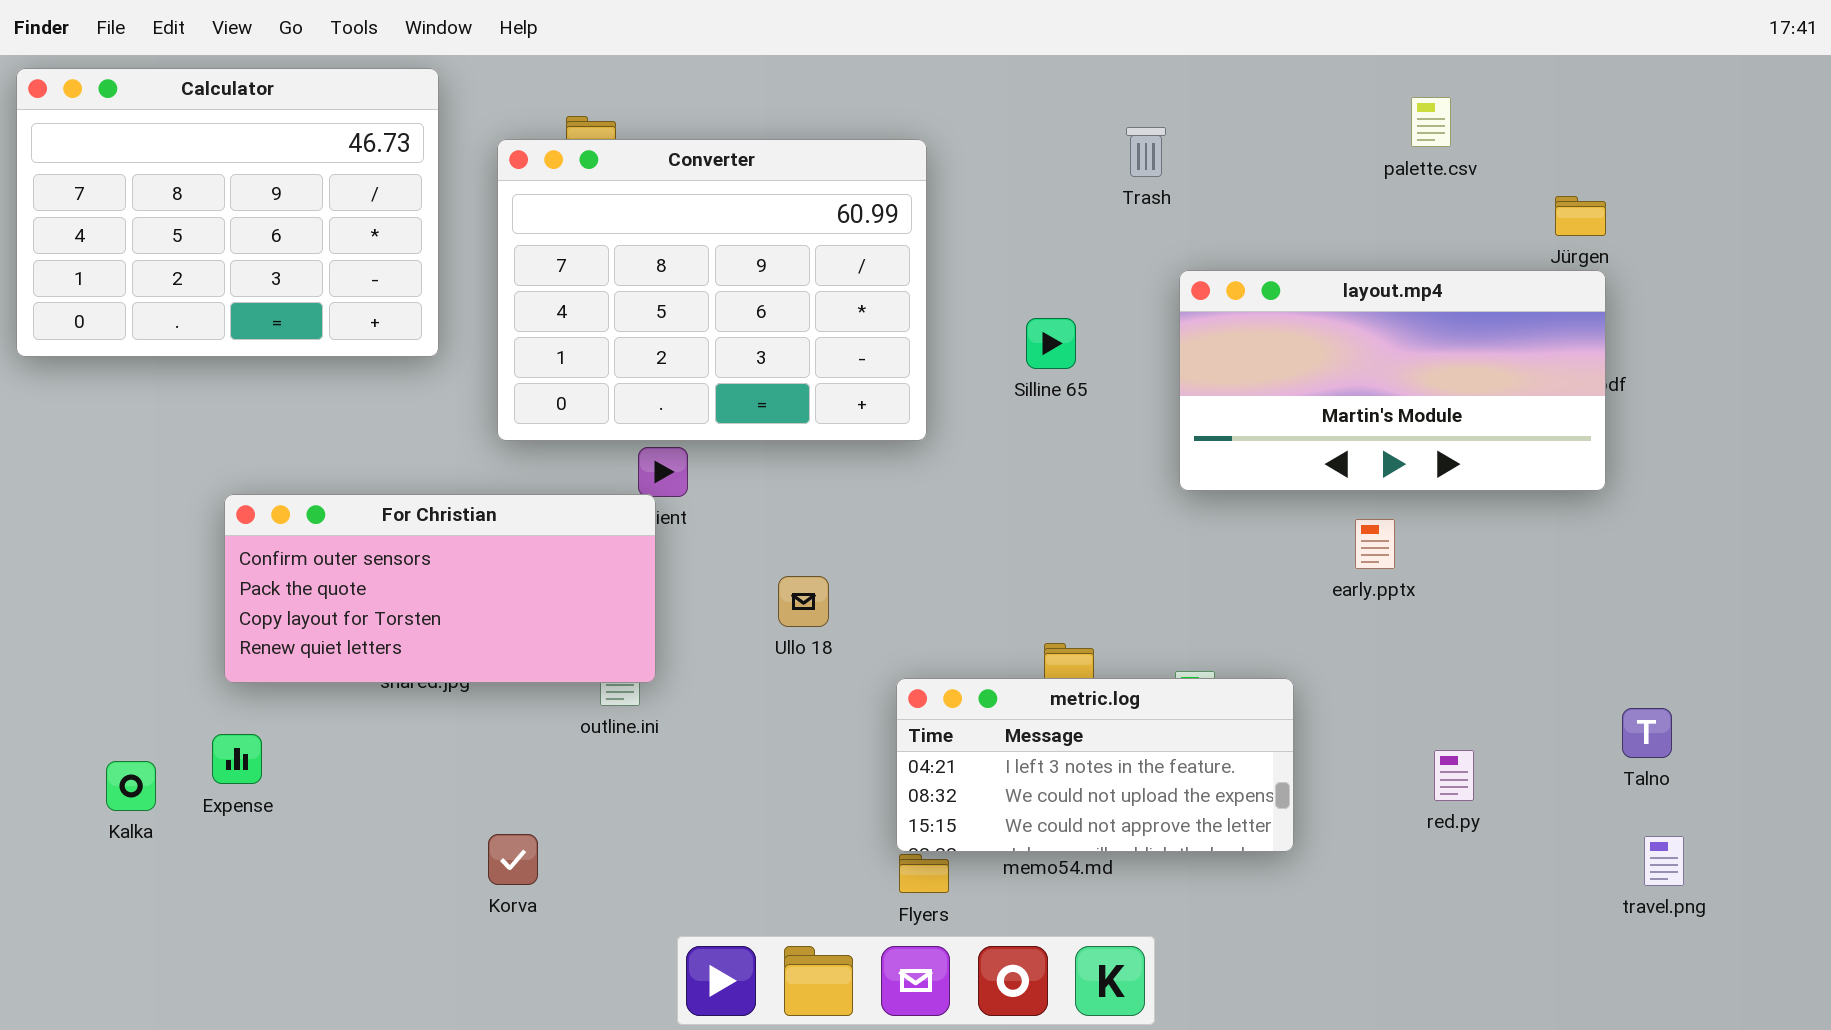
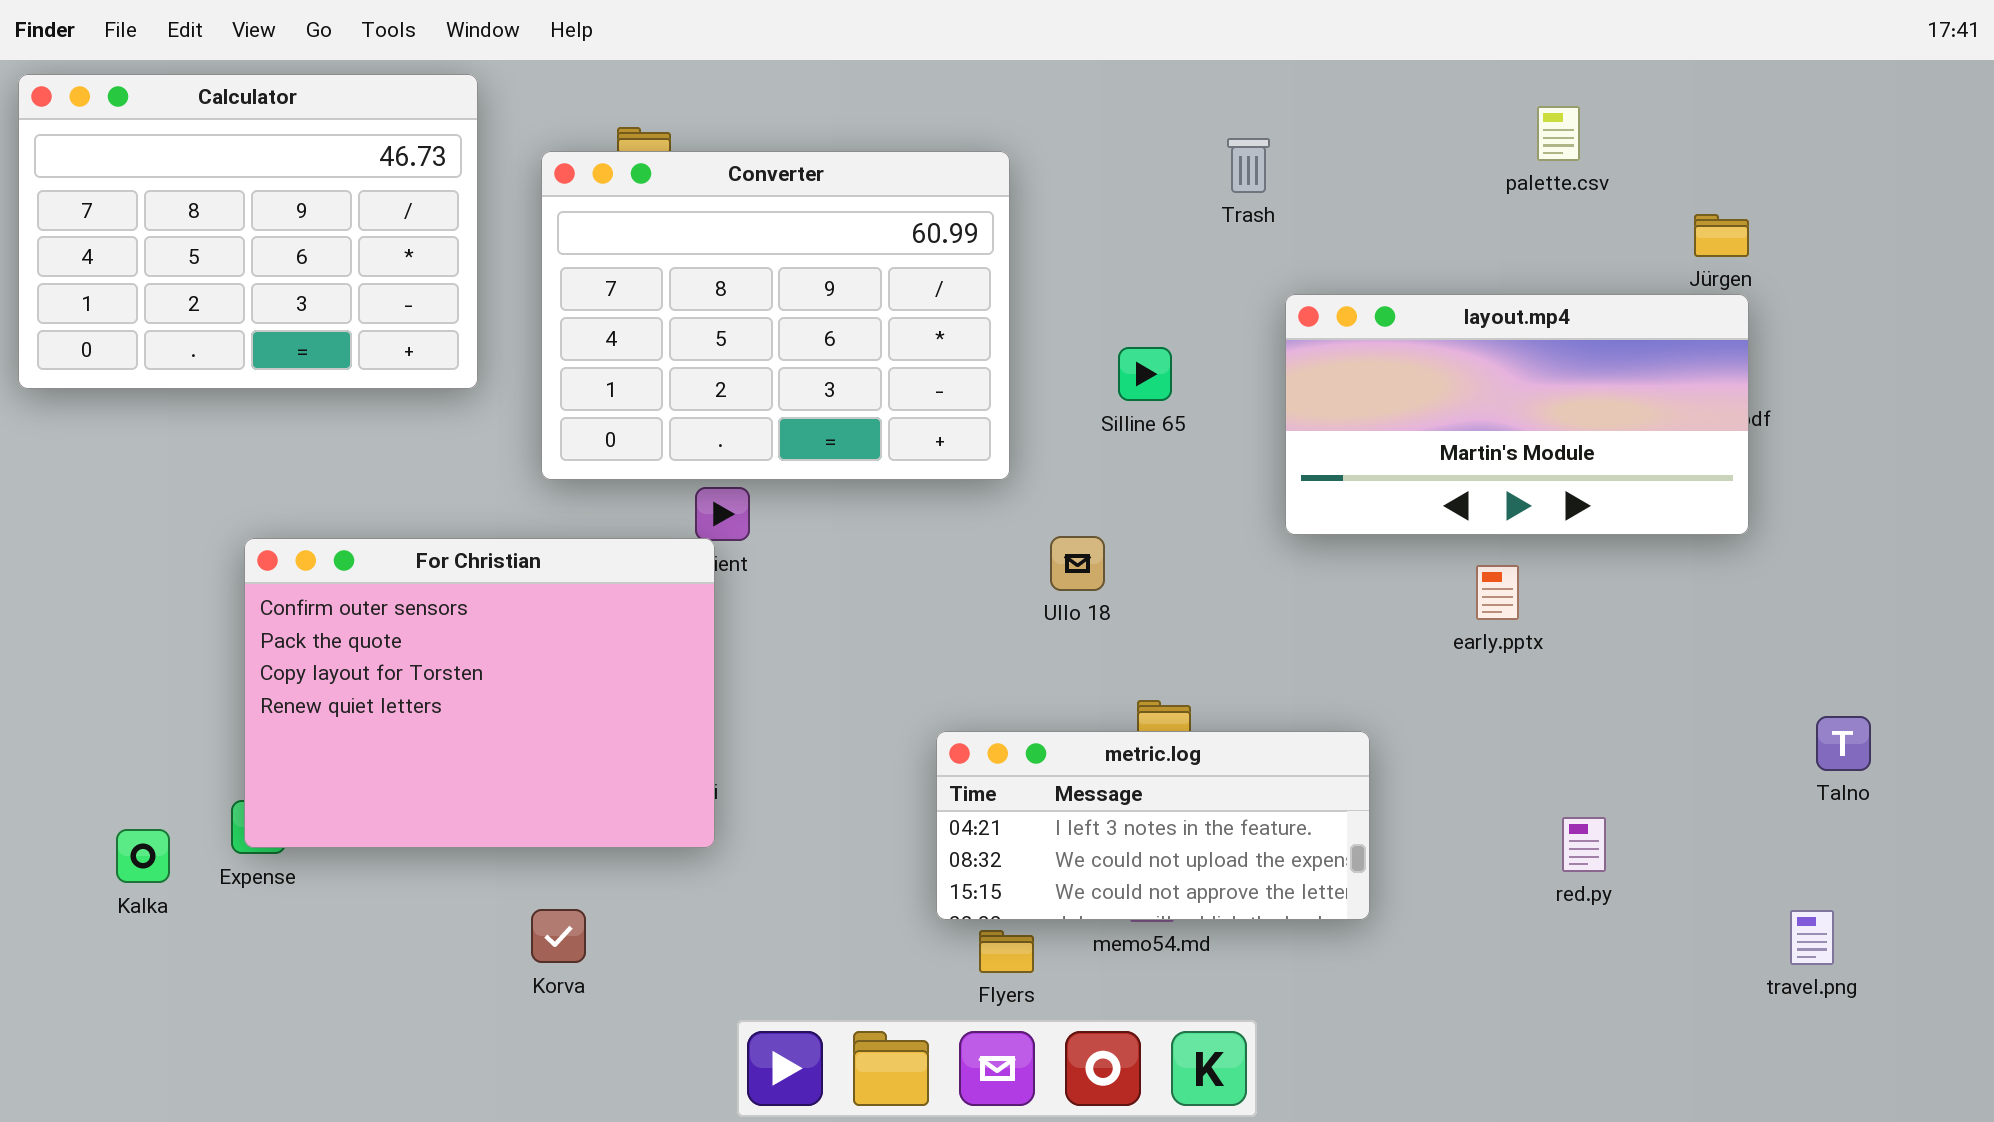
For Christian: [224,494,656,683] -> [244,538,715,848], resized
Ullo 18: [778,576,829,627] -> [1050,536,1105,591], moved
metric.log: [896,678,1294,852] -> [936,731,1370,920], moved
Talno: [1622,708,1672,758] -> [1816,716,1871,771], moved

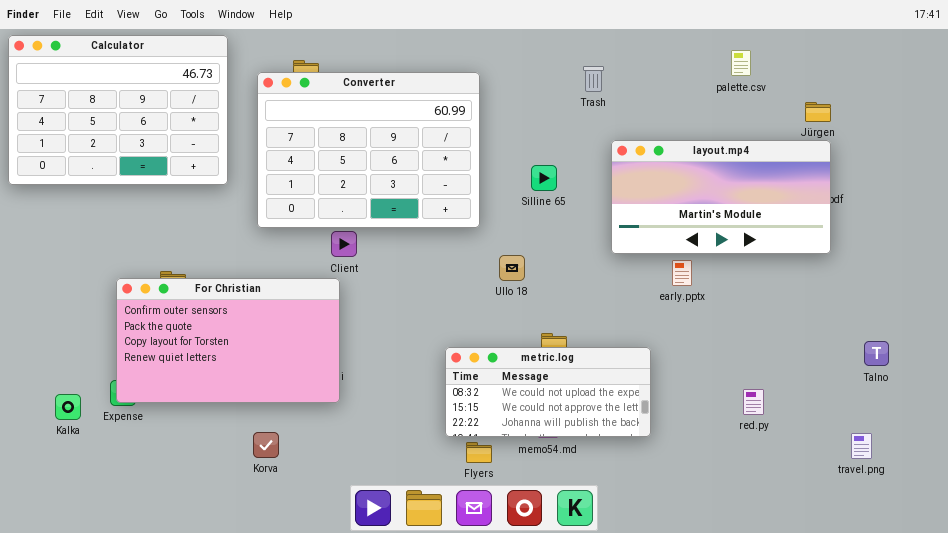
For Christian: [244,538,715,848] -> [116,278,340,403], resized
early.pptx: [1476,565,1519,620] -> [672,260,692,286], moved
metric.log: [936,731,1370,920] -> [445,347,651,437], scrolled down 1 row

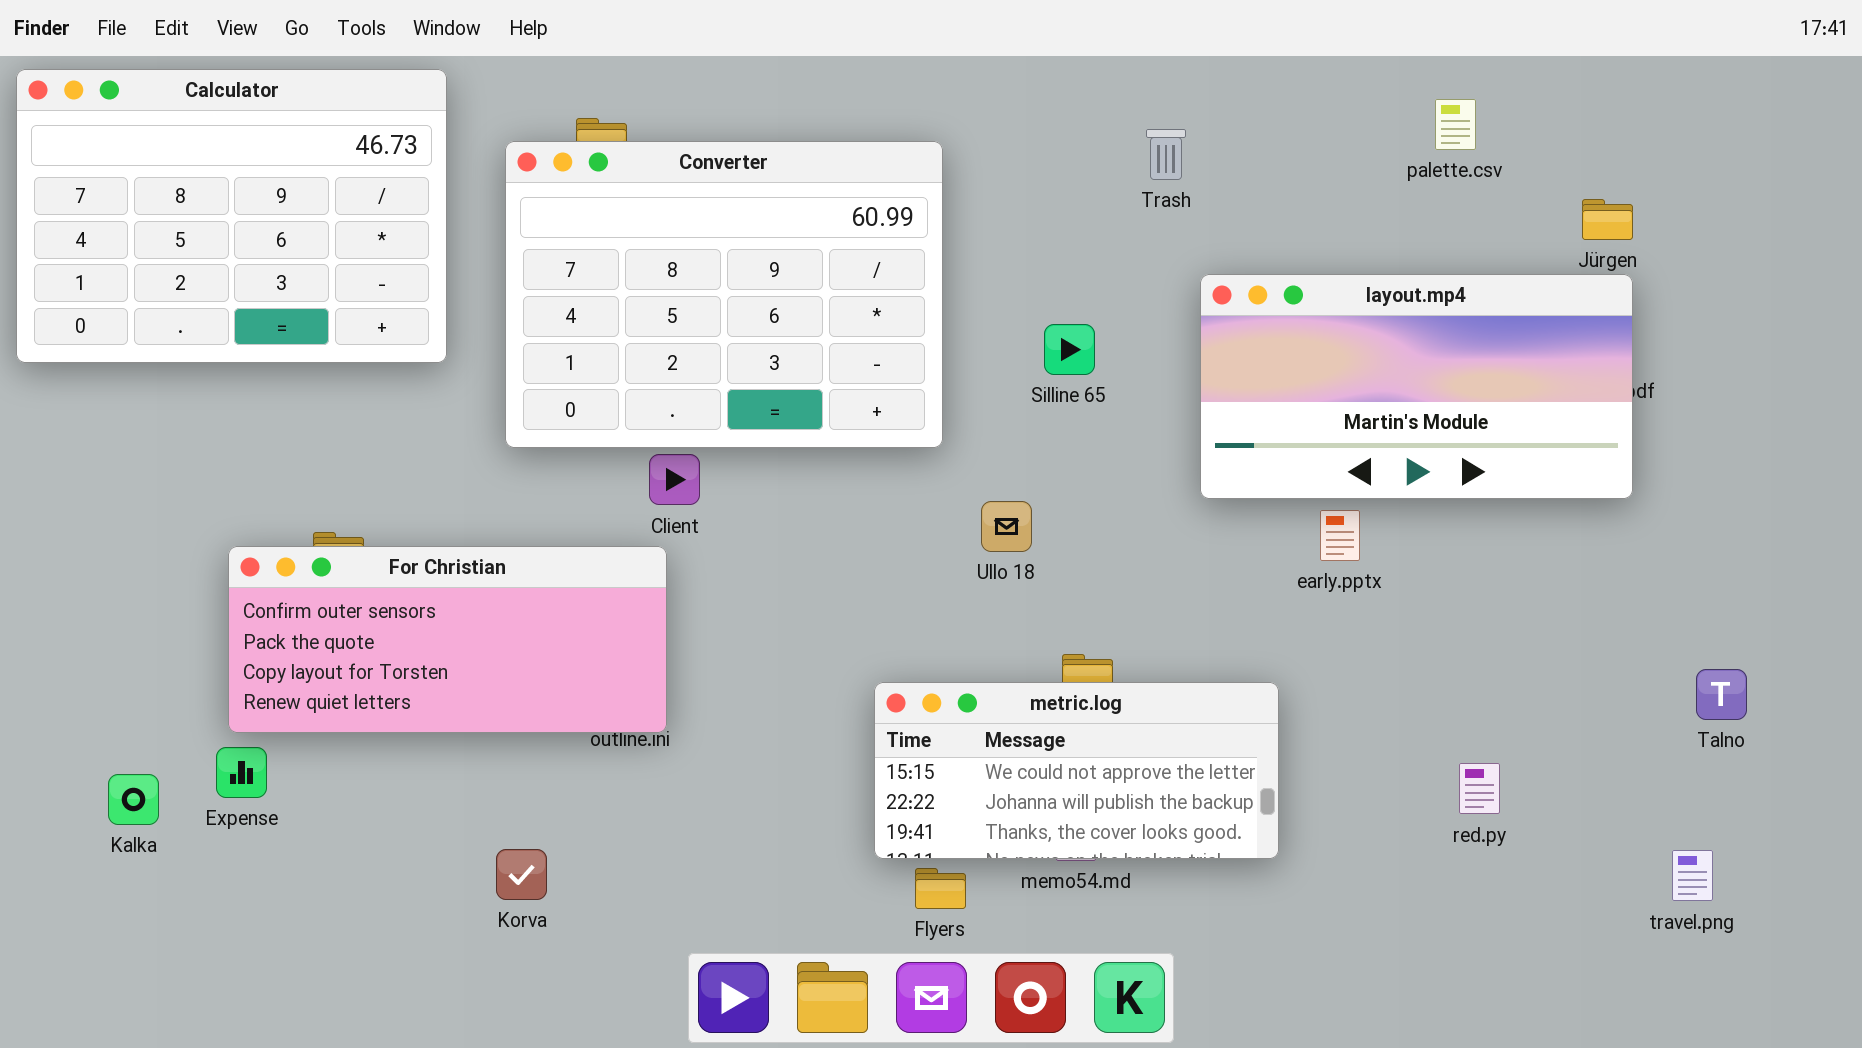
For Christian: [116,278,340,403] -> [228,546,667,733], resized
metric.log: [445,347,651,437] -> [874,682,1279,859], scrolled down 1 row

